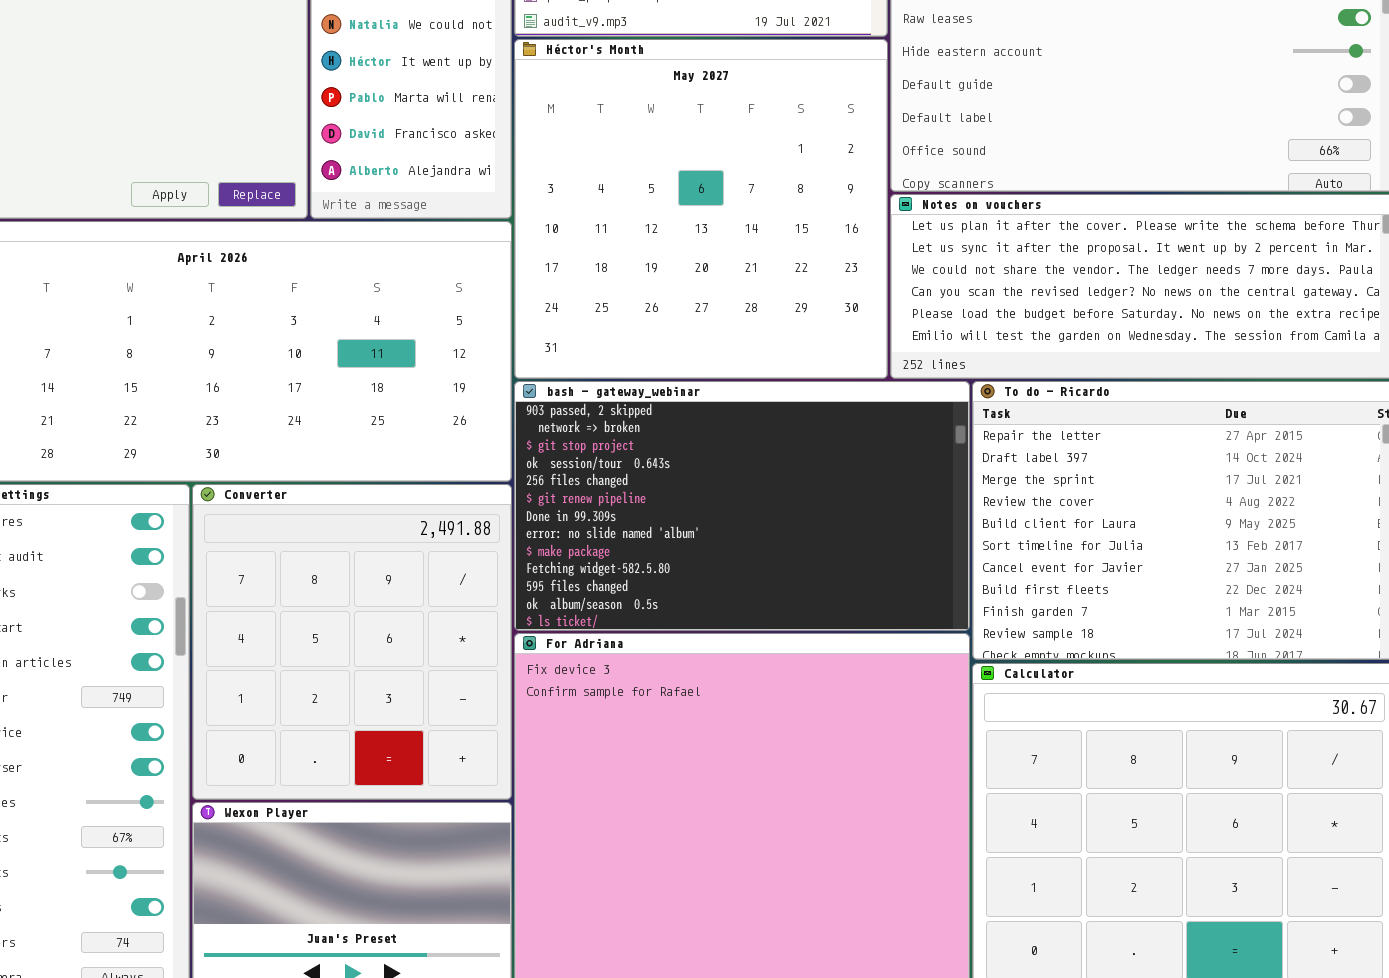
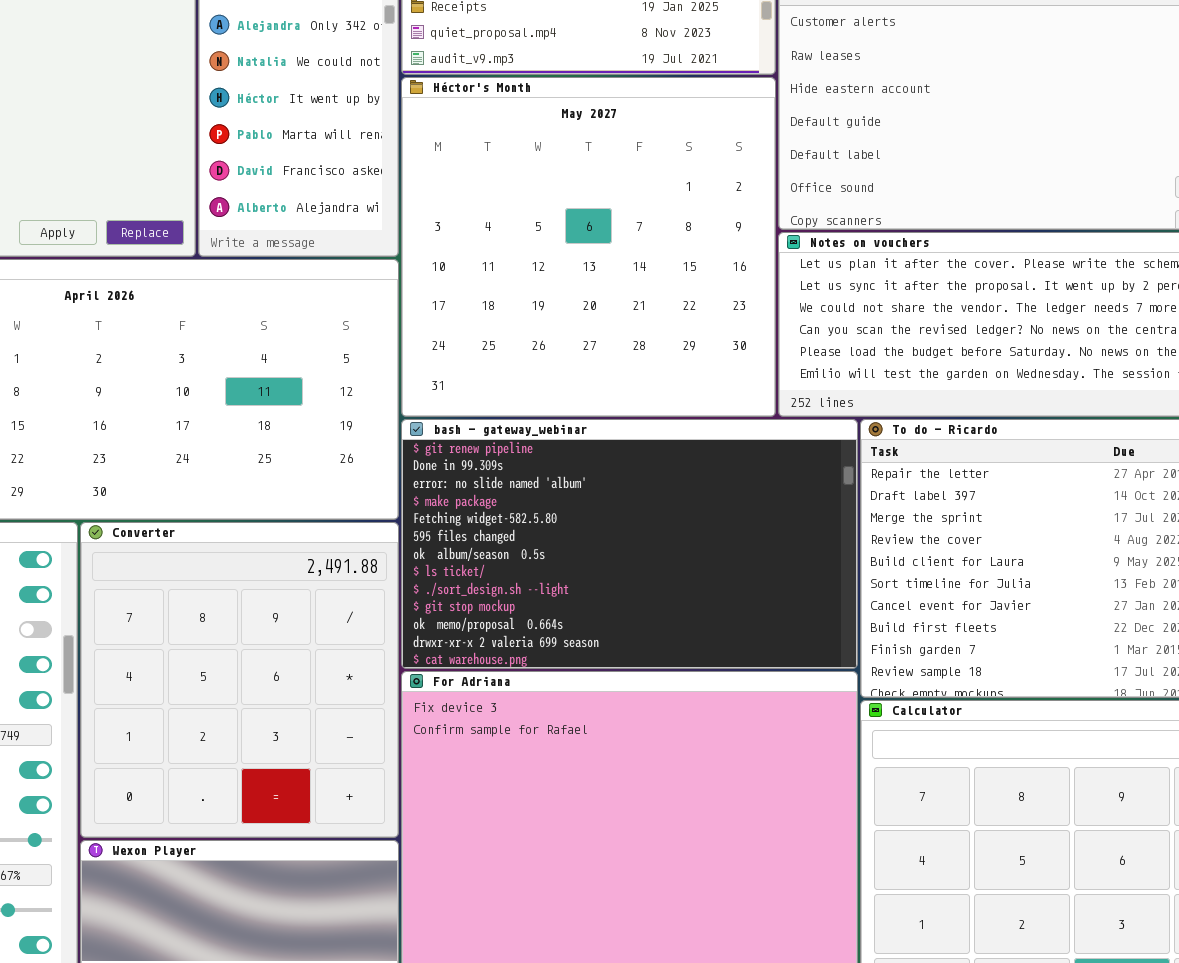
bash - gateway_webinar: [514,381,970,631] -> [401,419,858,669], scrolled down 5 rows

